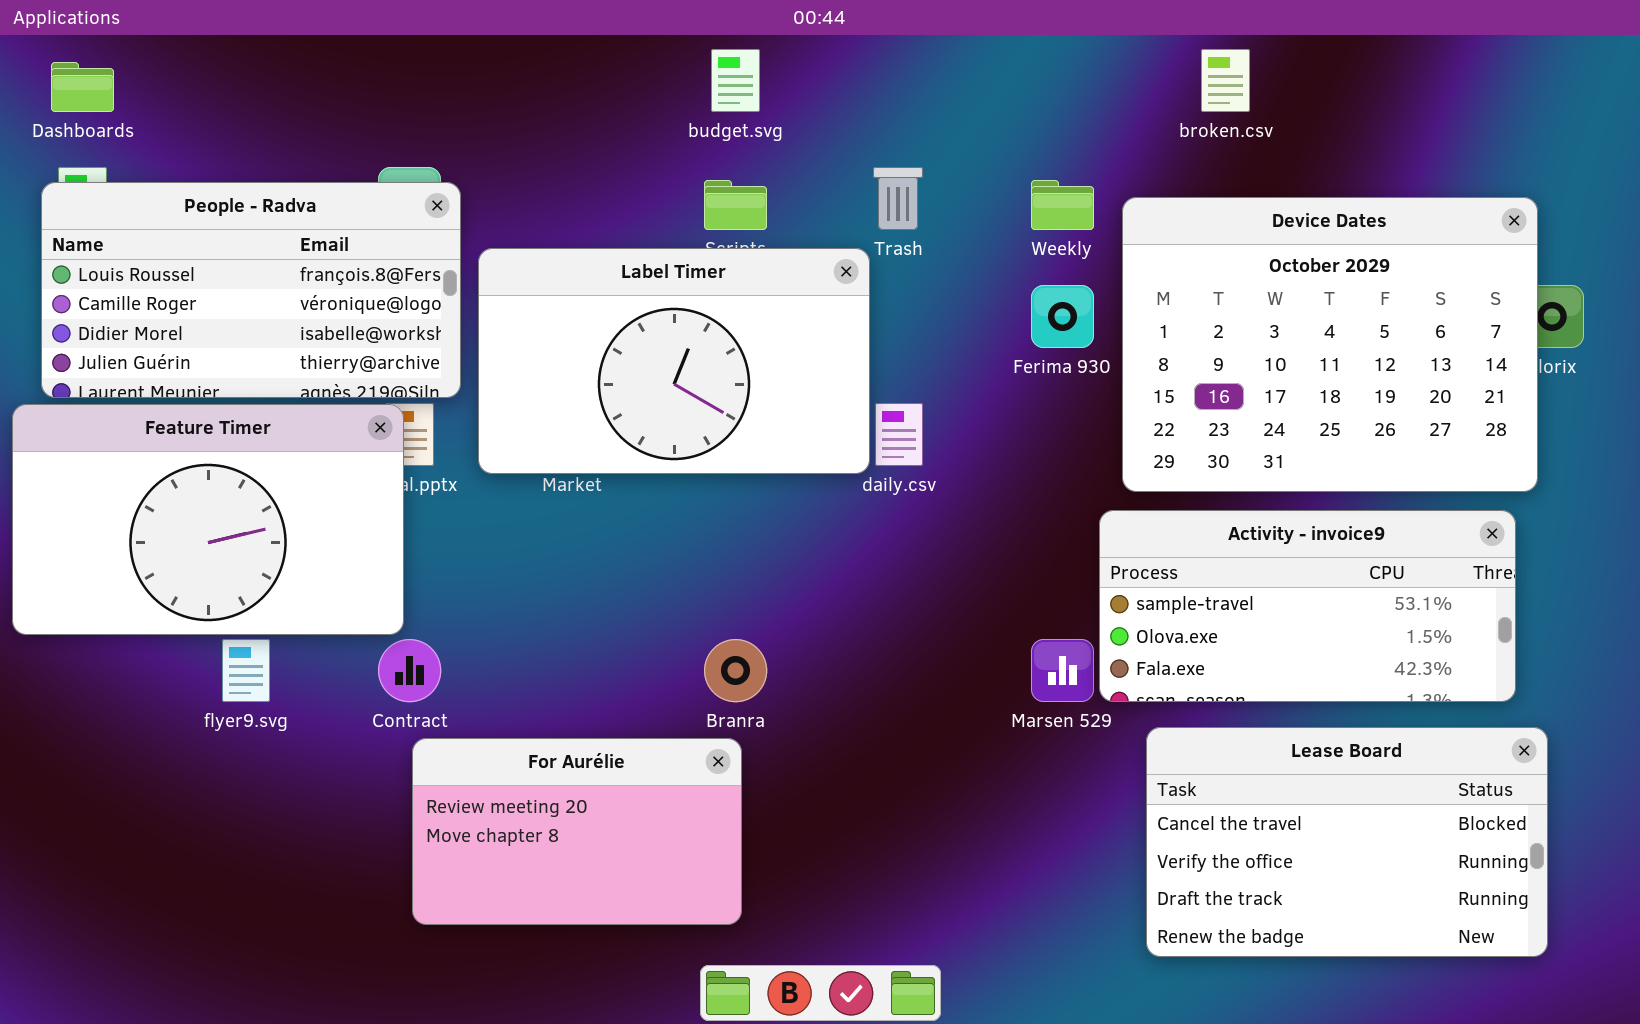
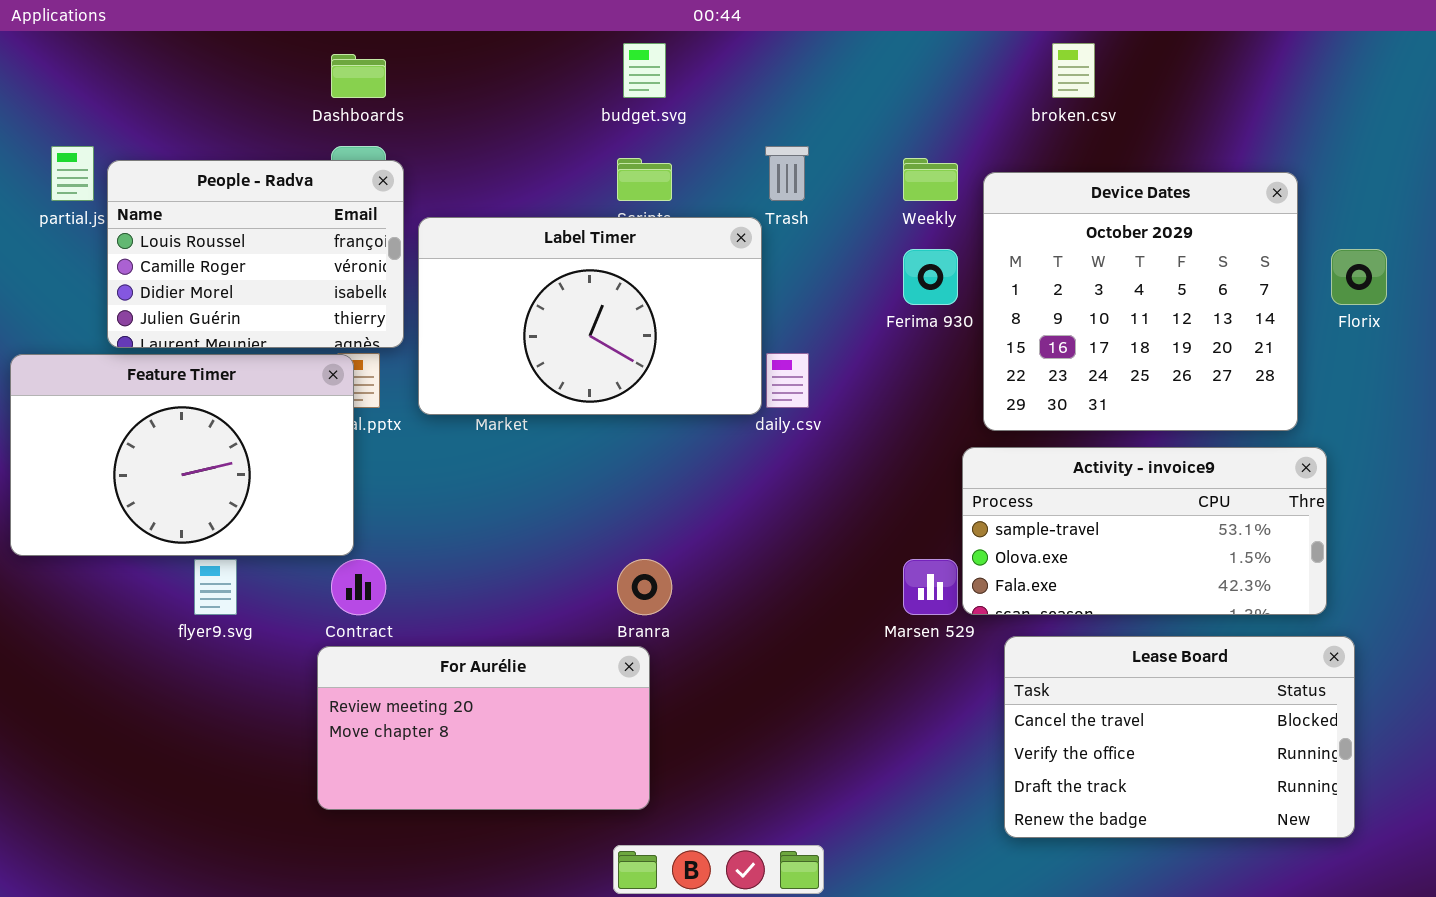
Dashboards: [51,62,114,112] -> [331,54,386,98], moved
People - Radva: [41,182,461,398] -> [107,160,404,348], resized
Device Dates: [1122,197,1538,492] -> [983,172,1298,431], resized
For Aurélie: [412,738,742,925] -> [317,646,650,810], resized

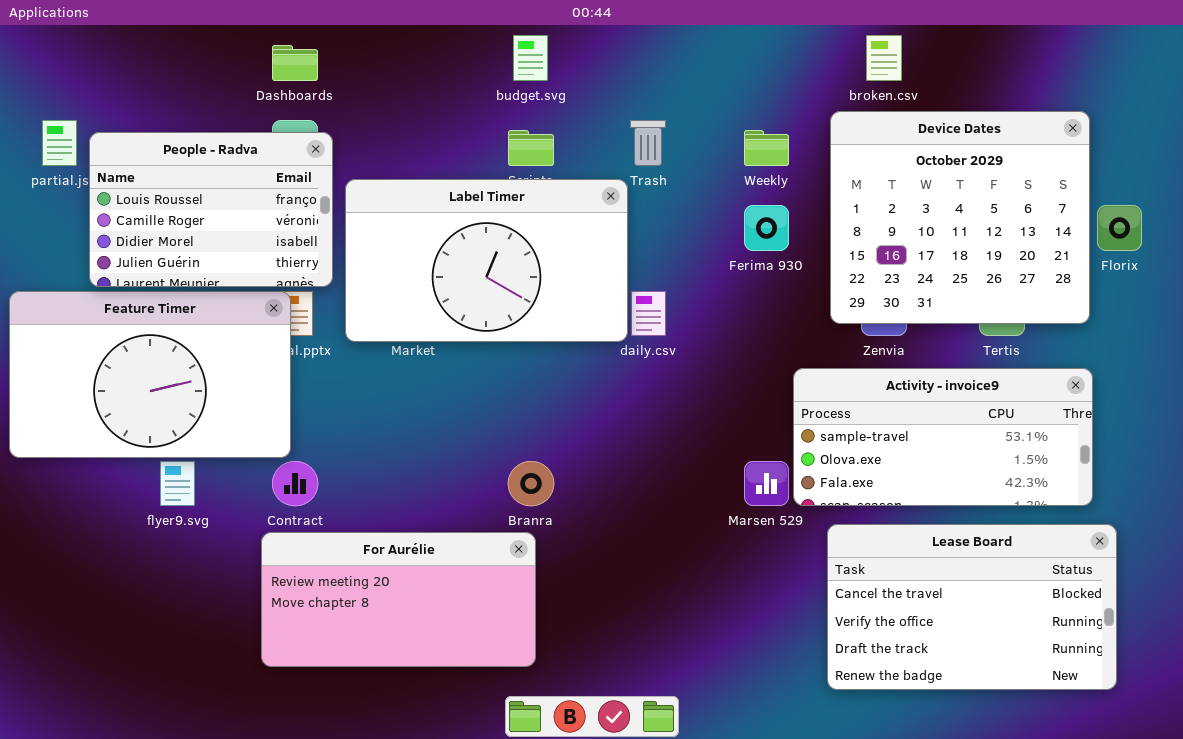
Device Dates: [983,172,1298,431] -> [830,111,1090,324], moved

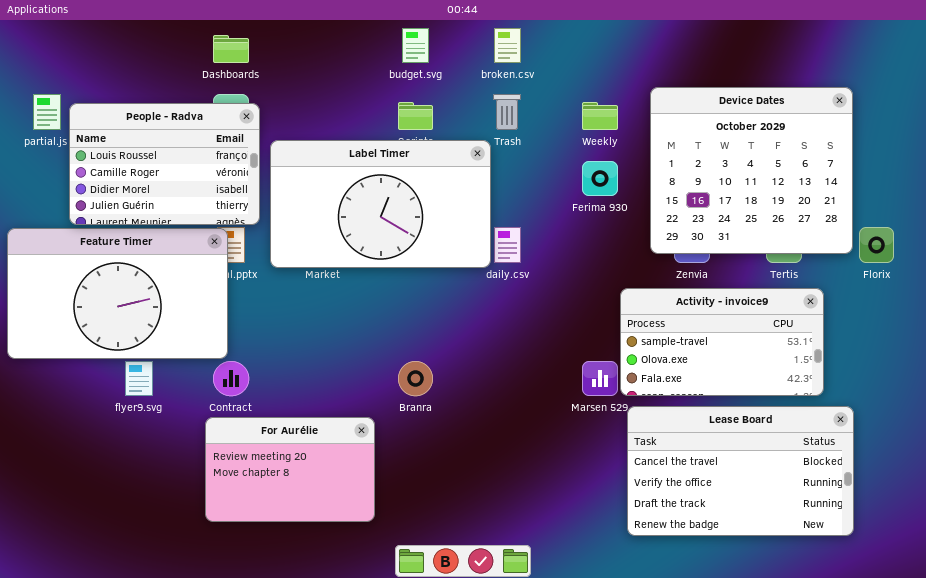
broken.csv: [866,35,902,81] -> [494,28,521,63], moved
Florix: [1097,205,1142,251] -> [859,227,894,263], moved
Activity - invoice9: [793,368,1093,506] -> [620,288,824,396], resized
Lease Board: [827,524,1117,690] -> [627,406,854,536], moved
For Aurélie: [261,532,536,667] -> [205,417,375,522], resized

